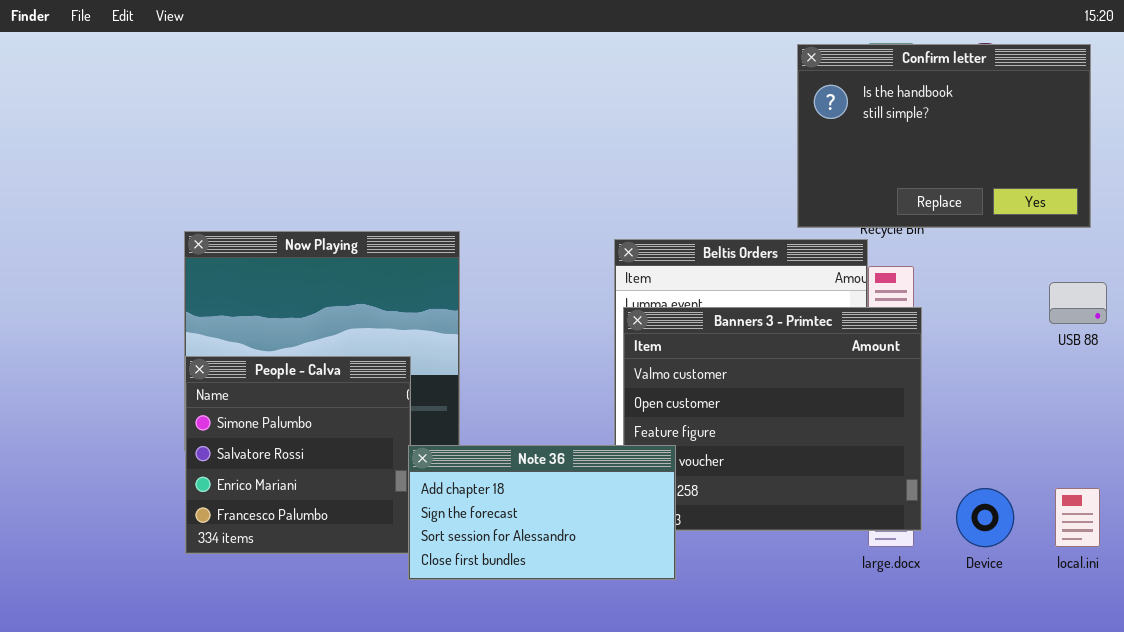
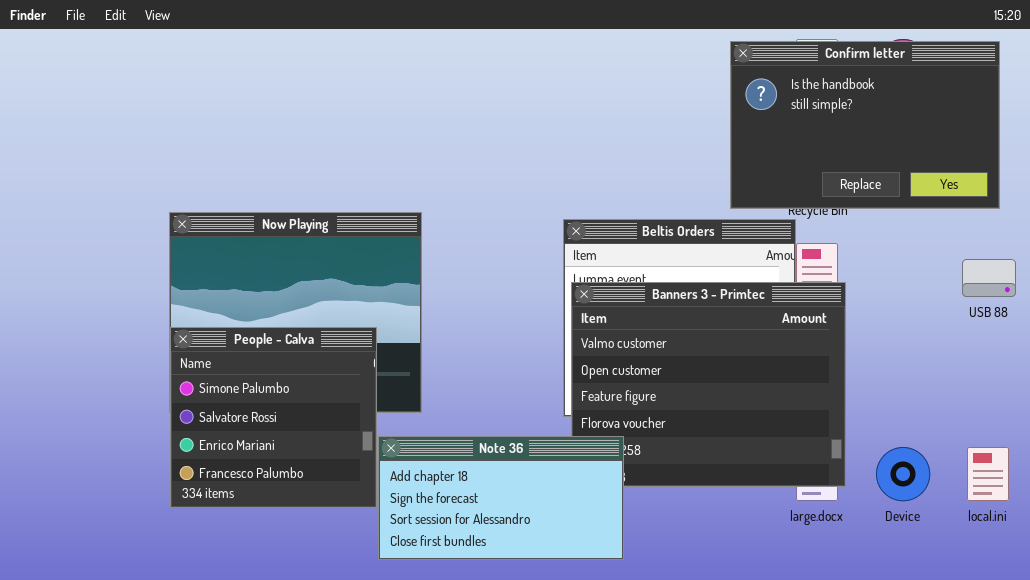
Note 36: [408,445,676,580] -> [378,436,624,560], moved

